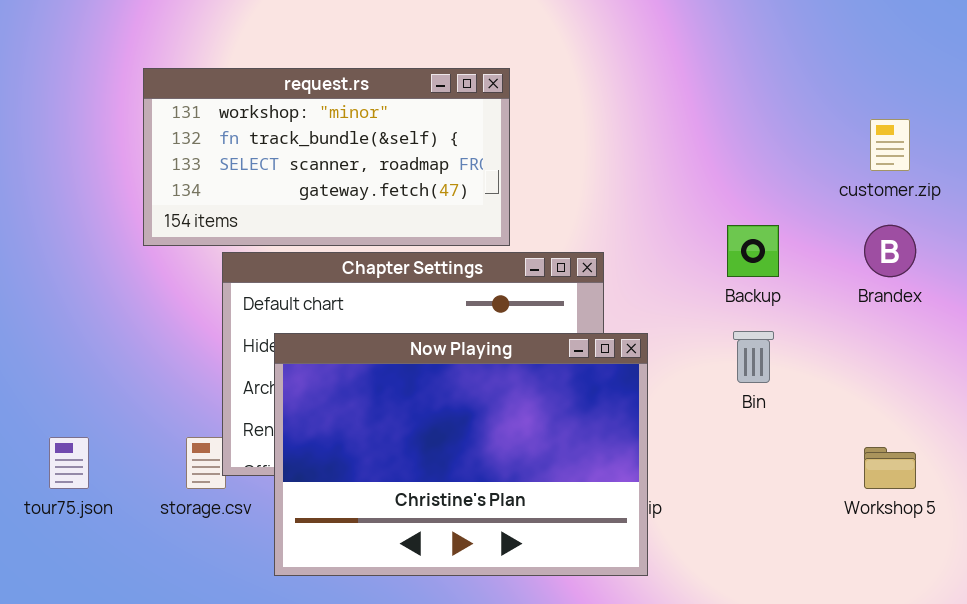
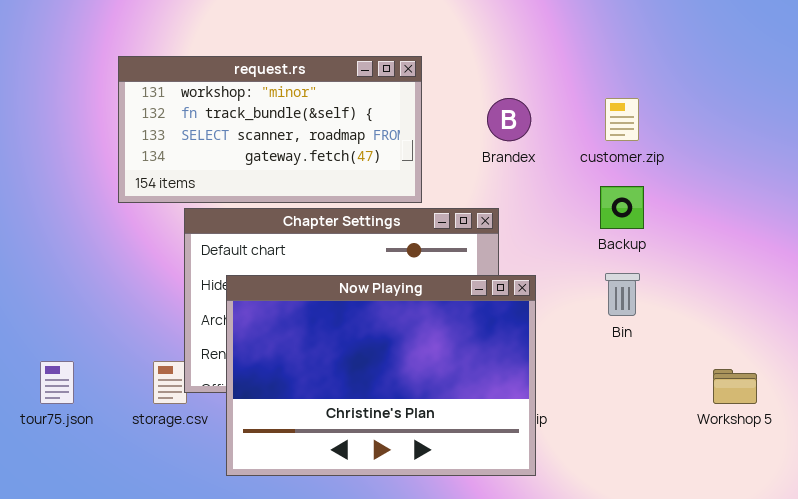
customer.zip: [870,119,910,171] -> [605,98,639,141], moved
Brandex: [864,225,916,277] -> [487,98,531,141], moved

